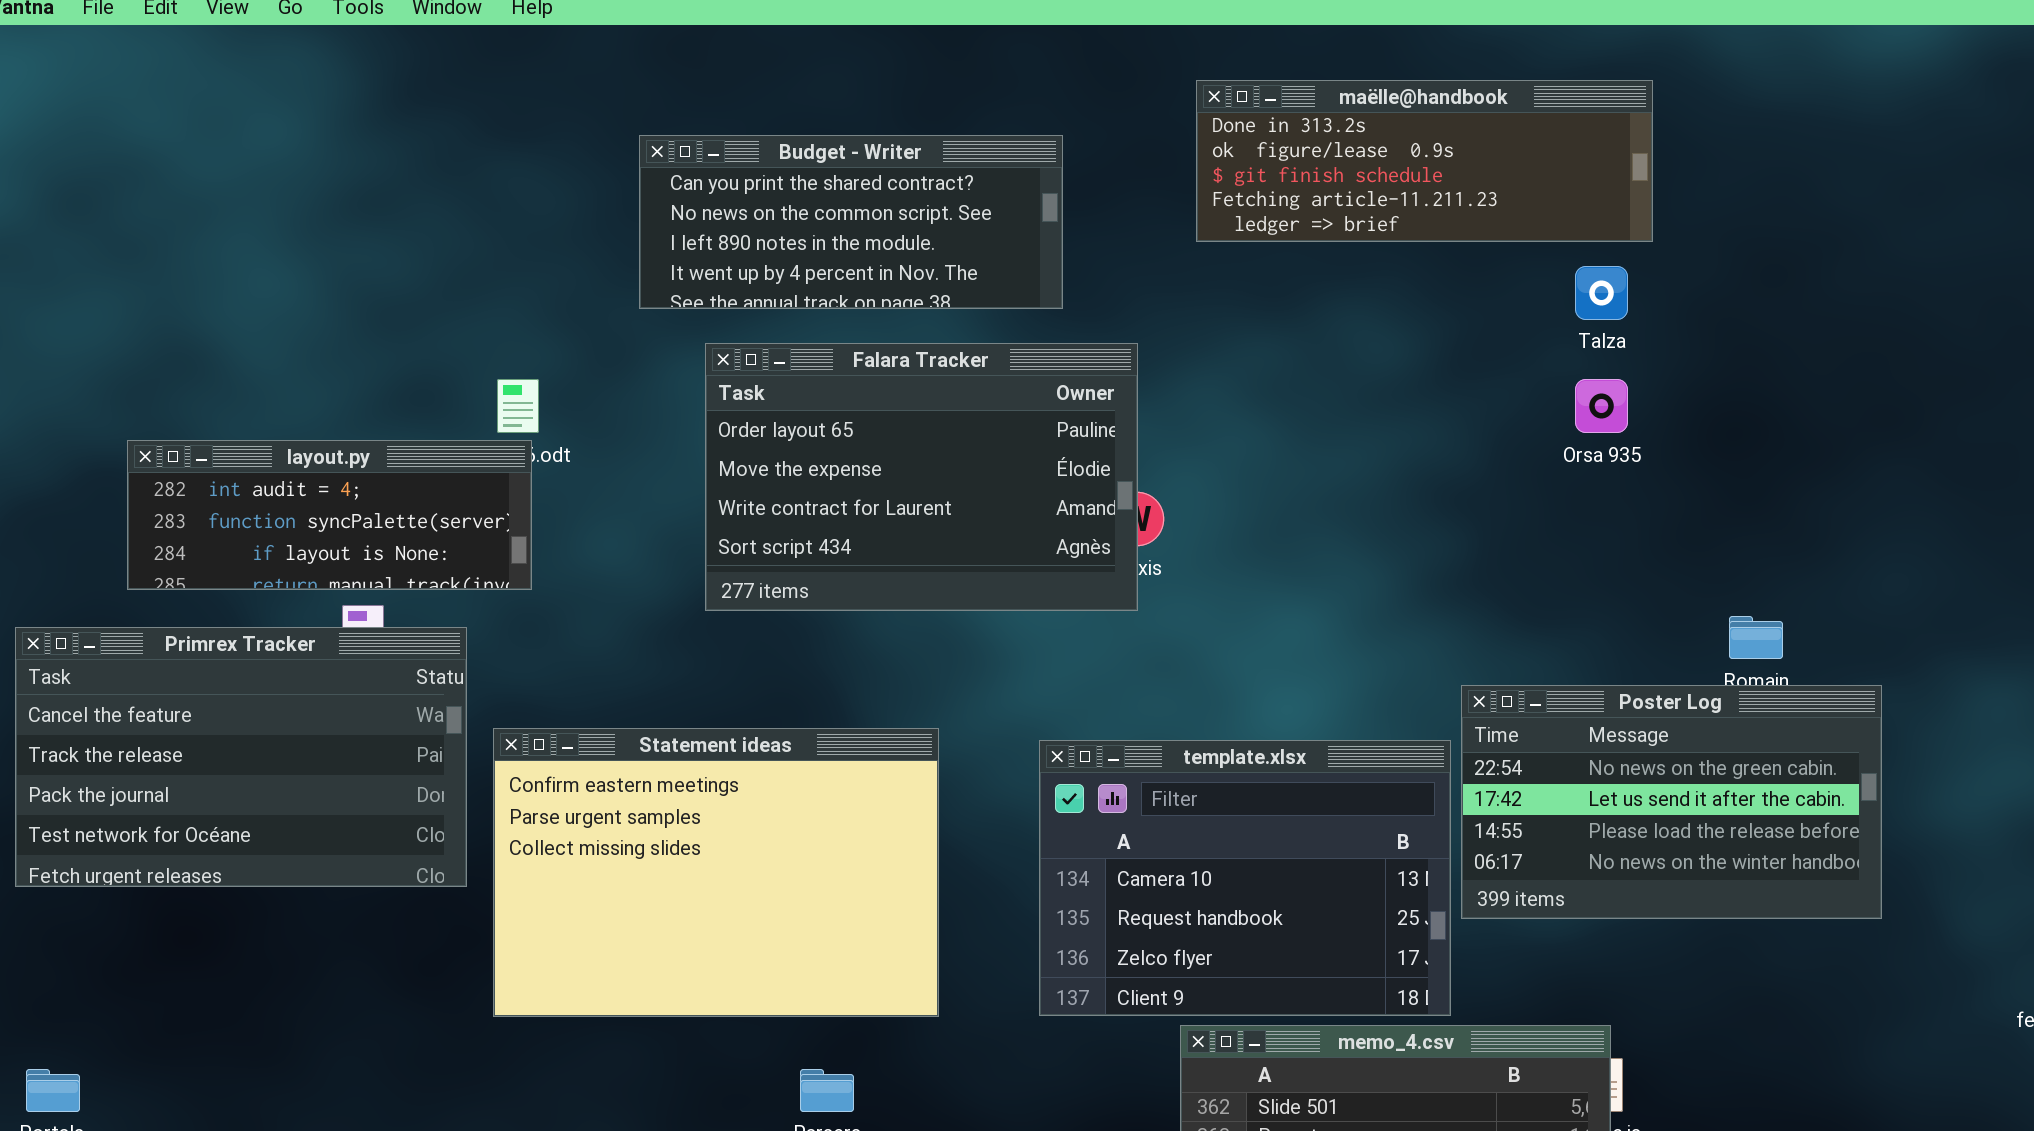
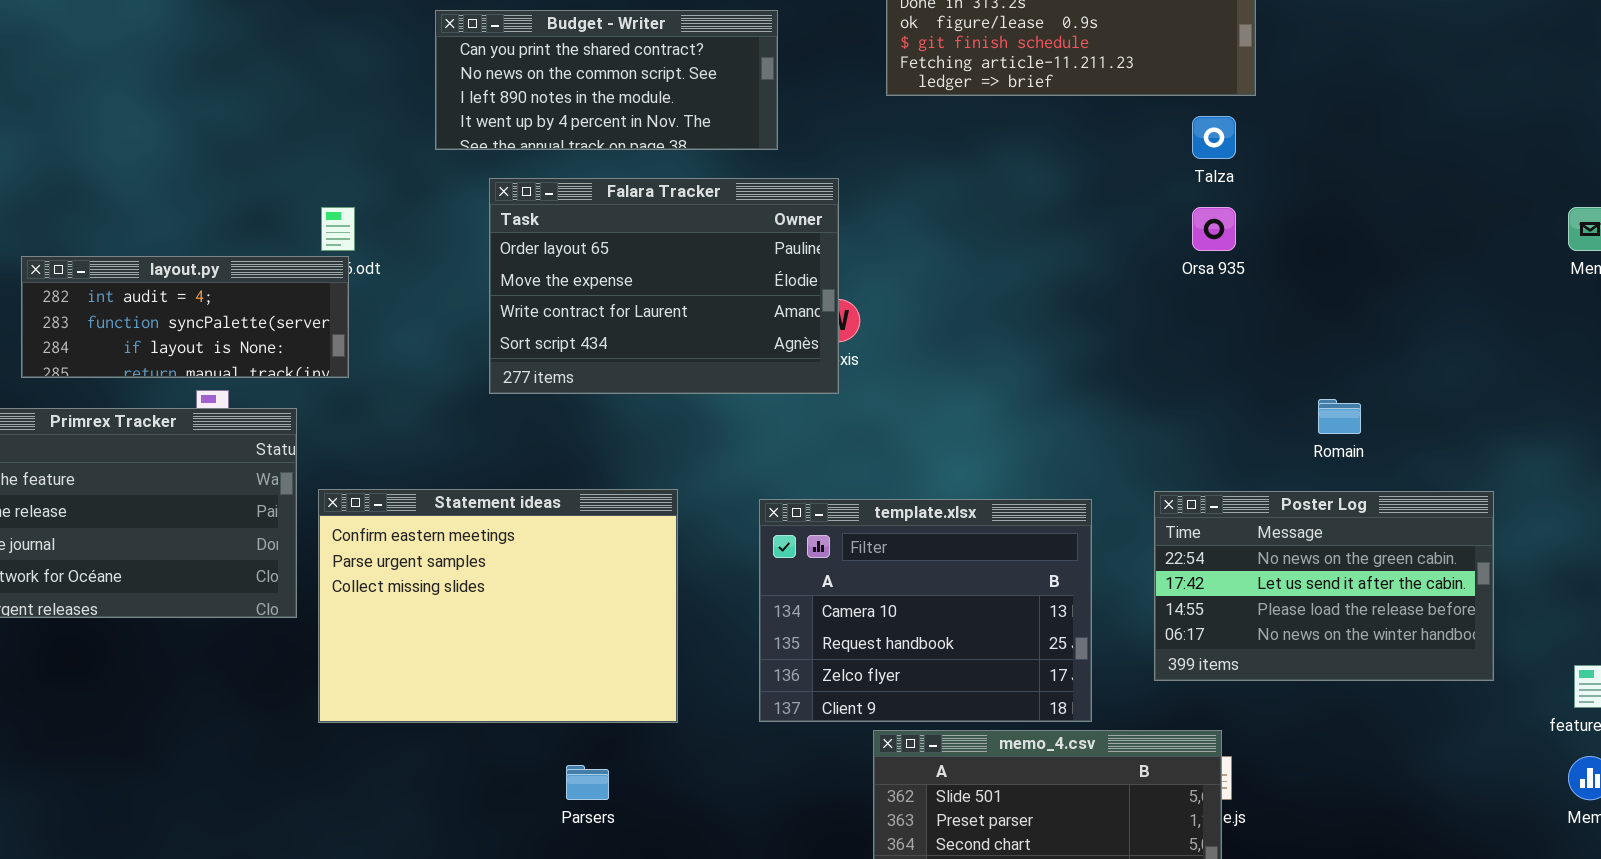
Poster Log: [1461,685,1882,919] -> [1154,491,1494,681], moved

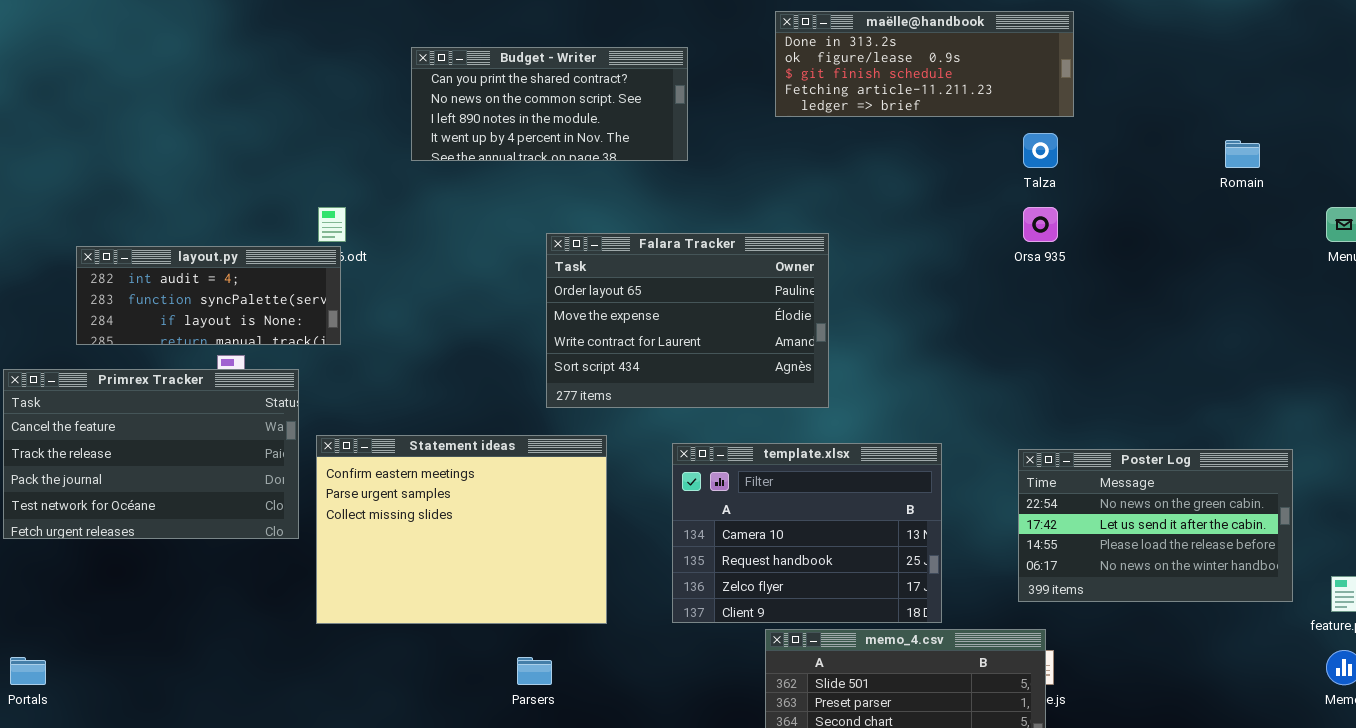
Falara Tracker: [489,178,839,394] -> [546,233,829,408], moved
Romain: [1318,399,1361,434] -> [1225,140,1260,168], moved
Poster Log: [1154,491,1494,681] -> [1018,449,1293,602], moved

